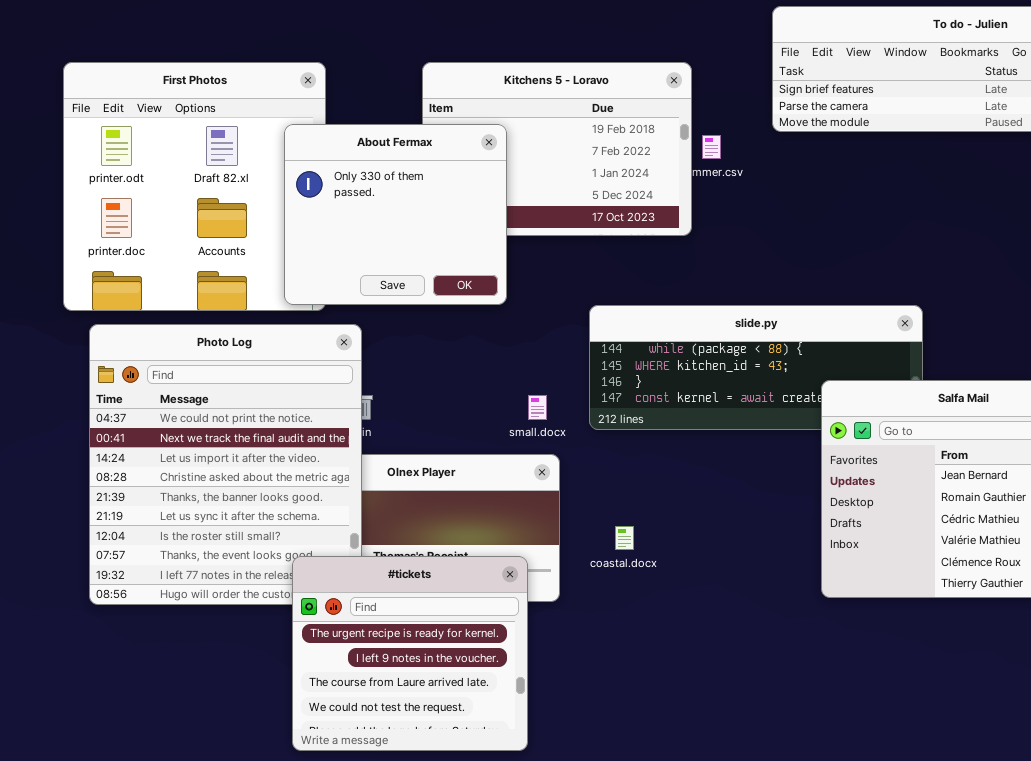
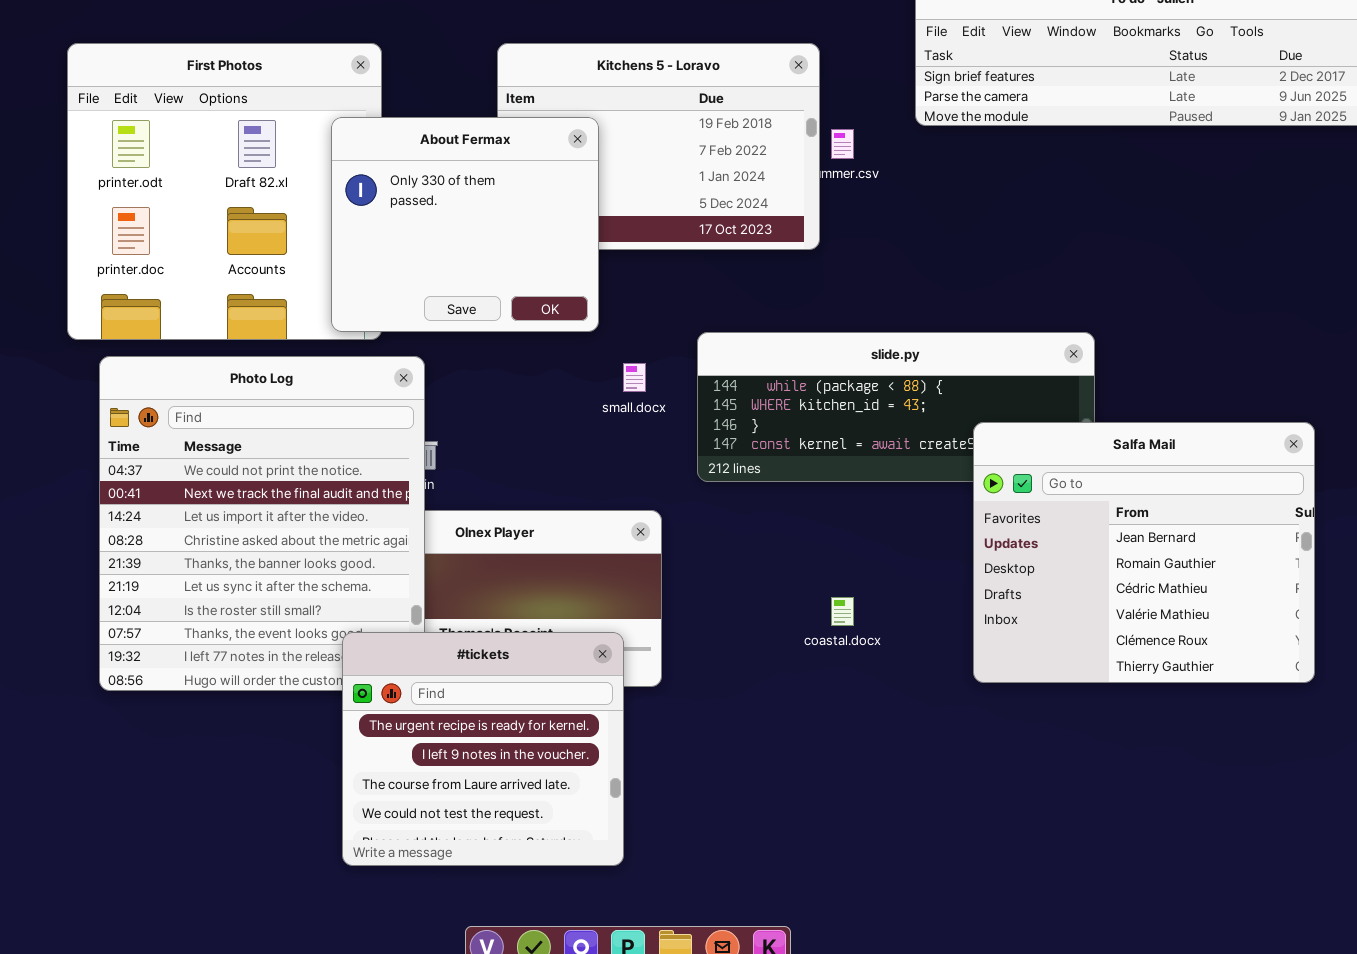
small.docx: [528,395,547,420] -> [623,363,646,392], moved
coastal.docx: [615,526,634,550] -> [831,597,854,626], moved

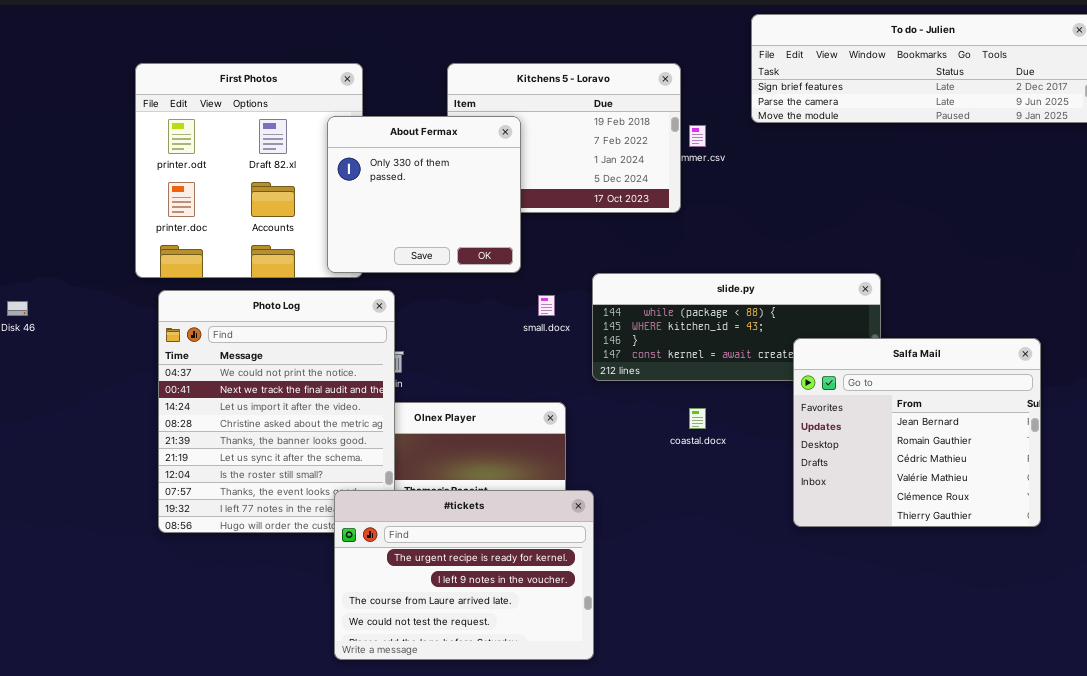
coastal.docx: [831,597,854,626] -> [689,408,706,429], moved
#tickets: [342,632,624,866] -> [334,490,594,660], resized

